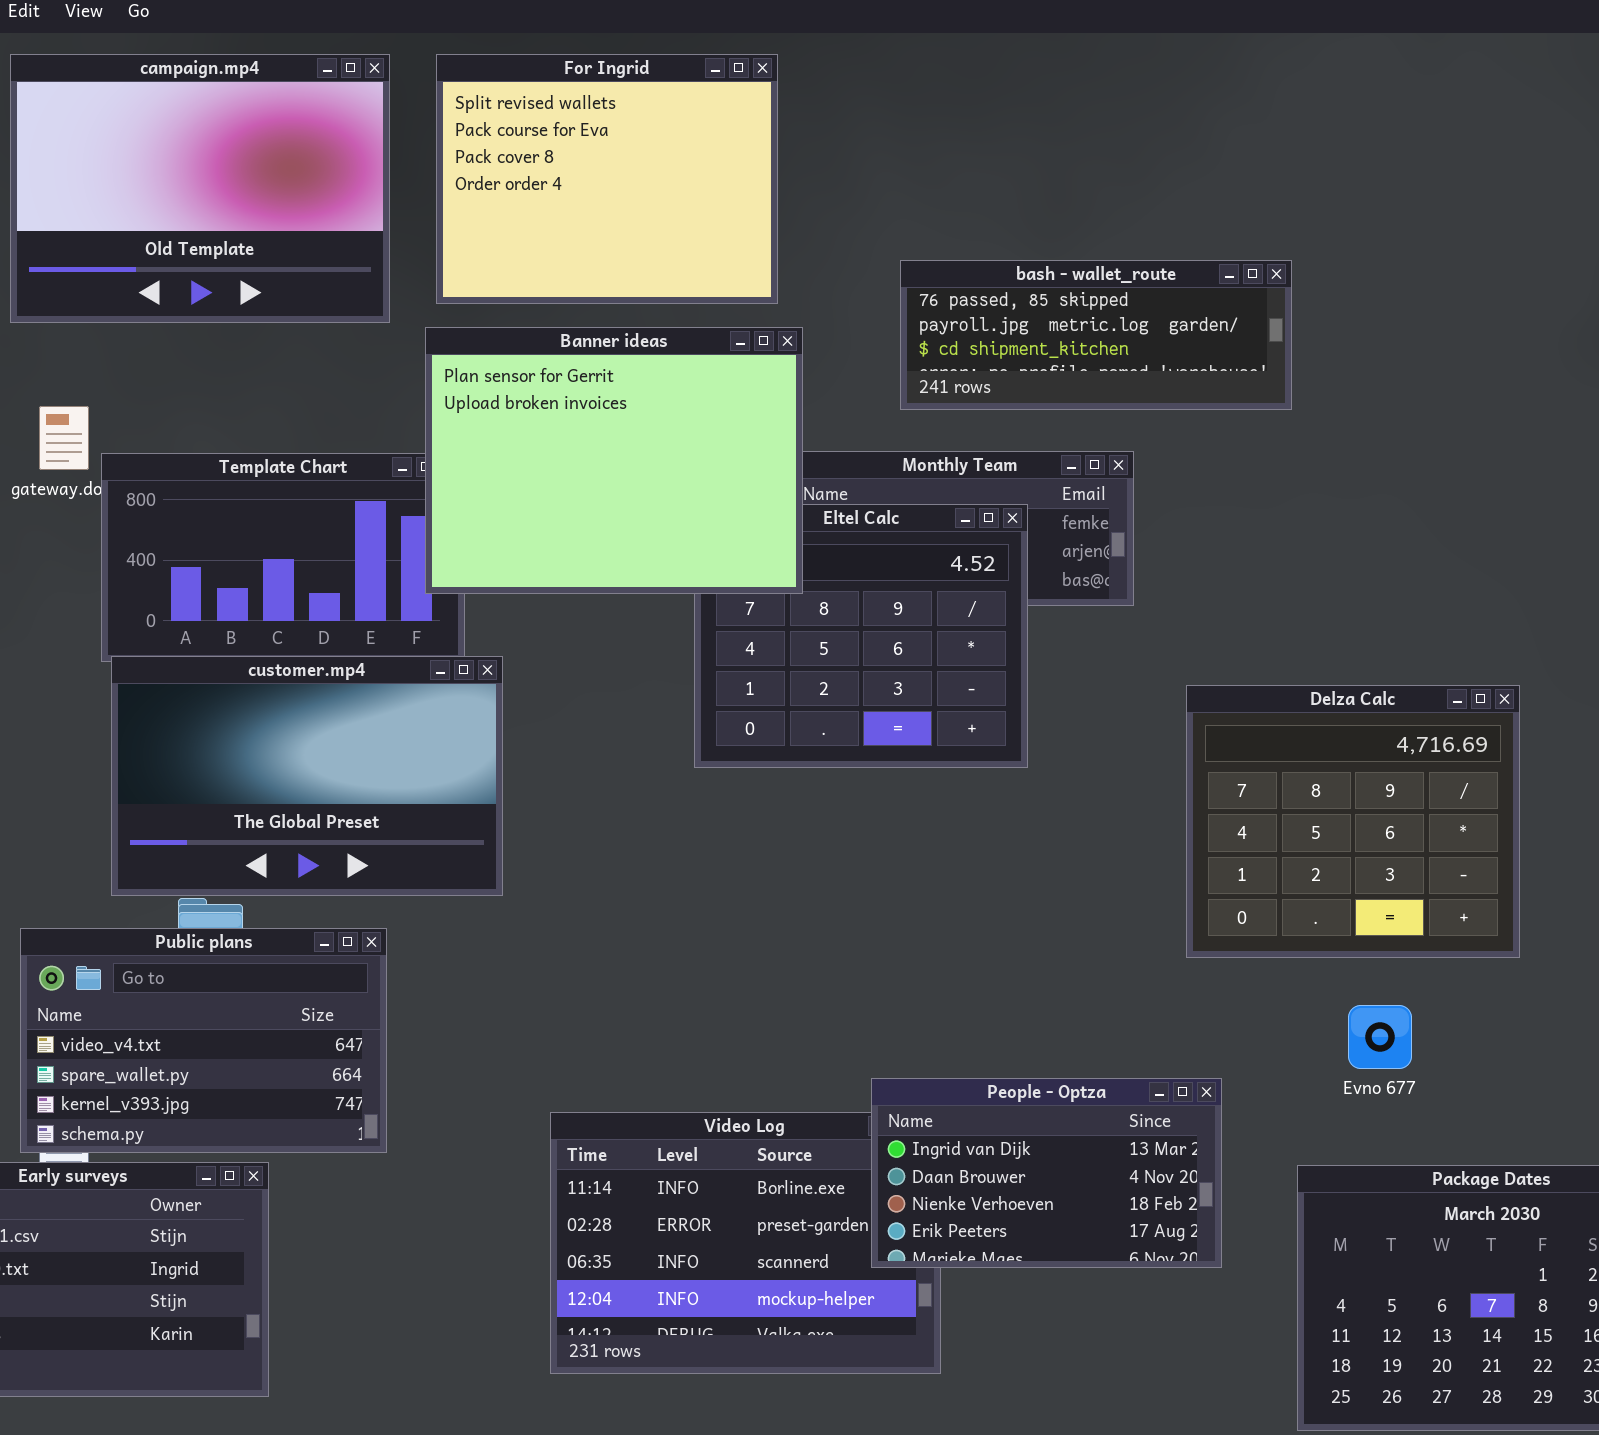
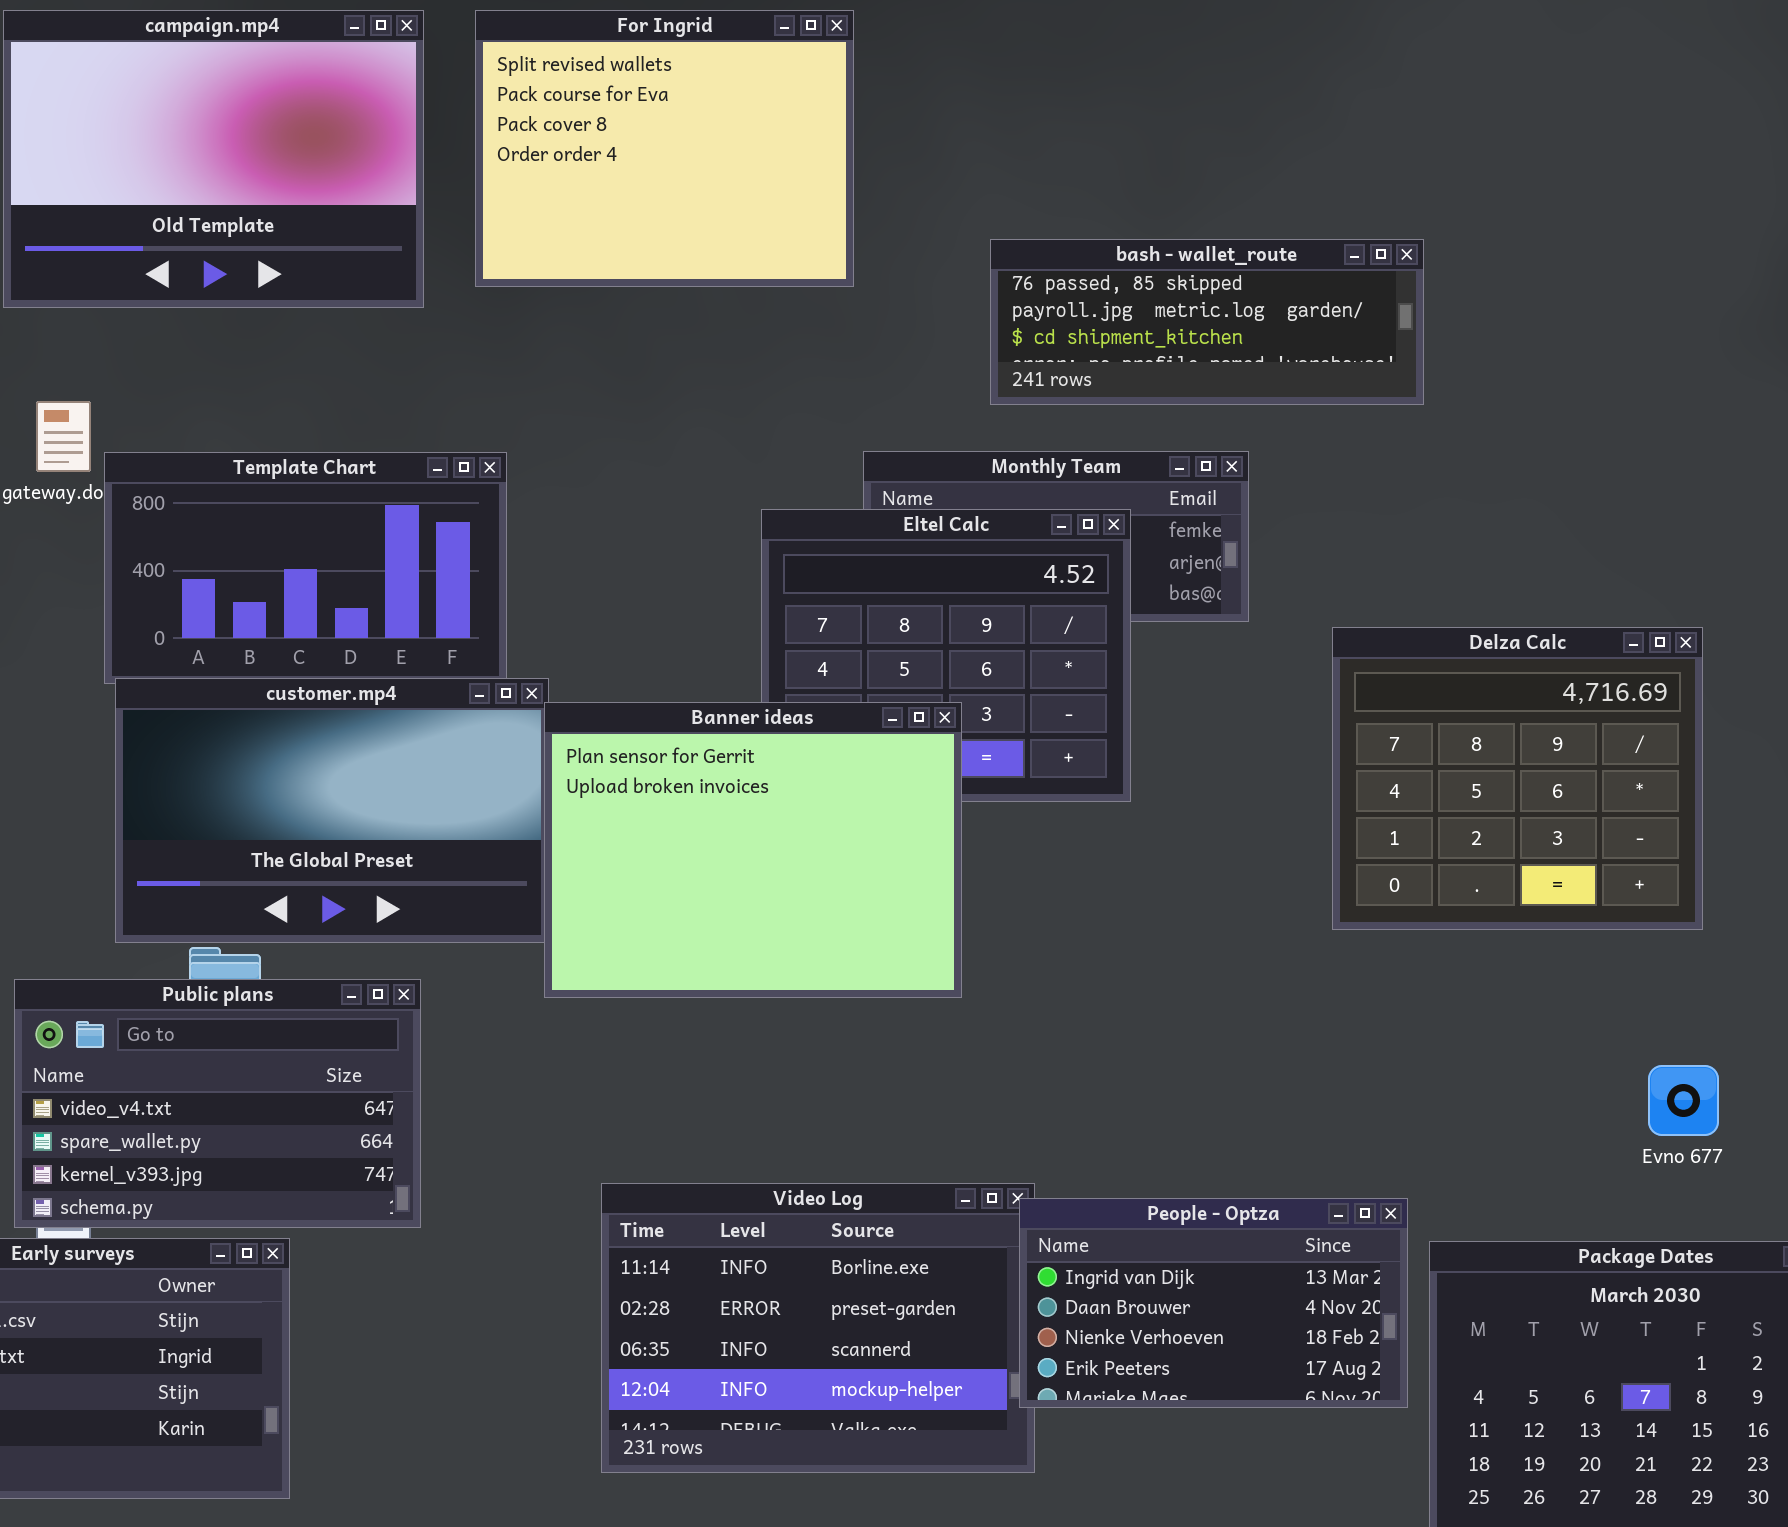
Banner ideas: [425,327,803,594] -> [544,702,962,998], moved
Delza Calc: [1186,685,1520,958] -> [1332,627,1703,930], moved
Evno 677: [1348,1005,1412,1069] -> [1648,1065,1719,1136], moved
People - Optza: [871,1078,1222,1268] -> [1019,1198,1408,1408], moved

